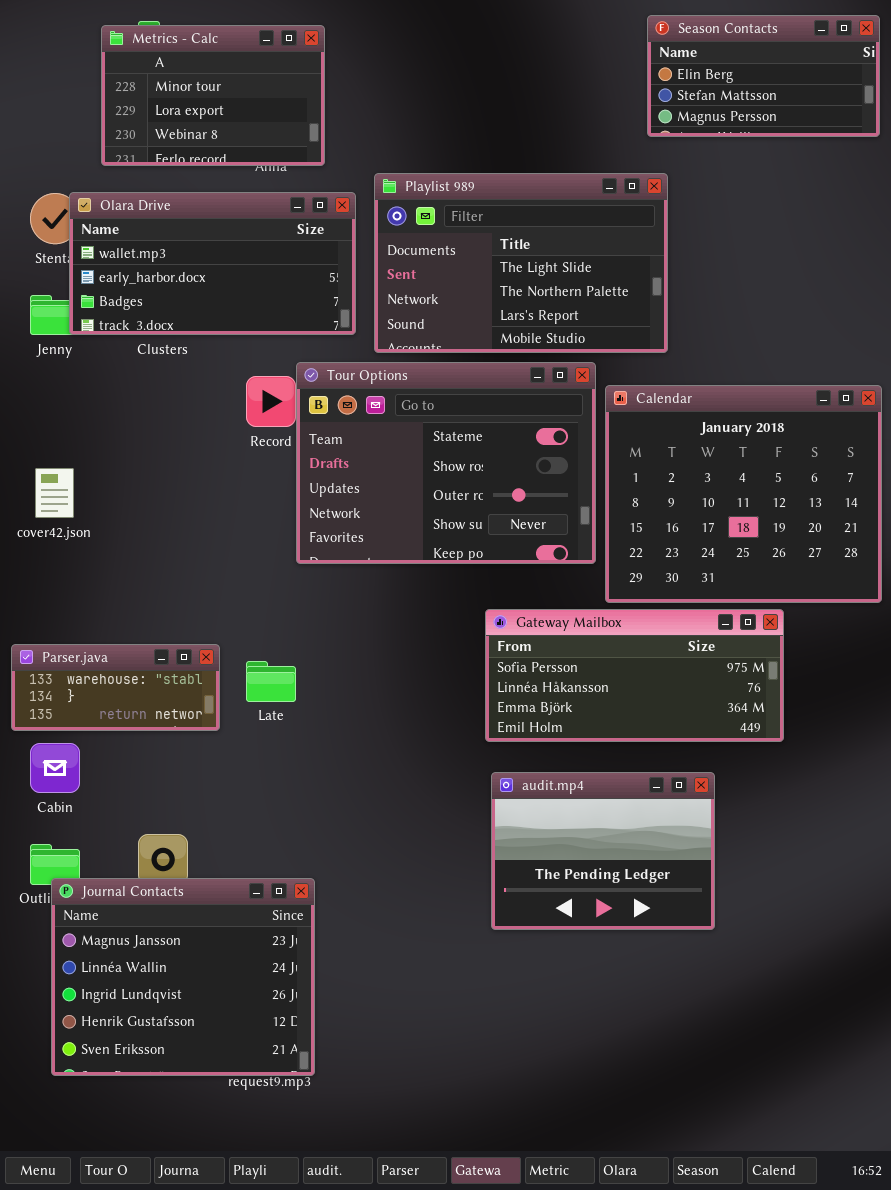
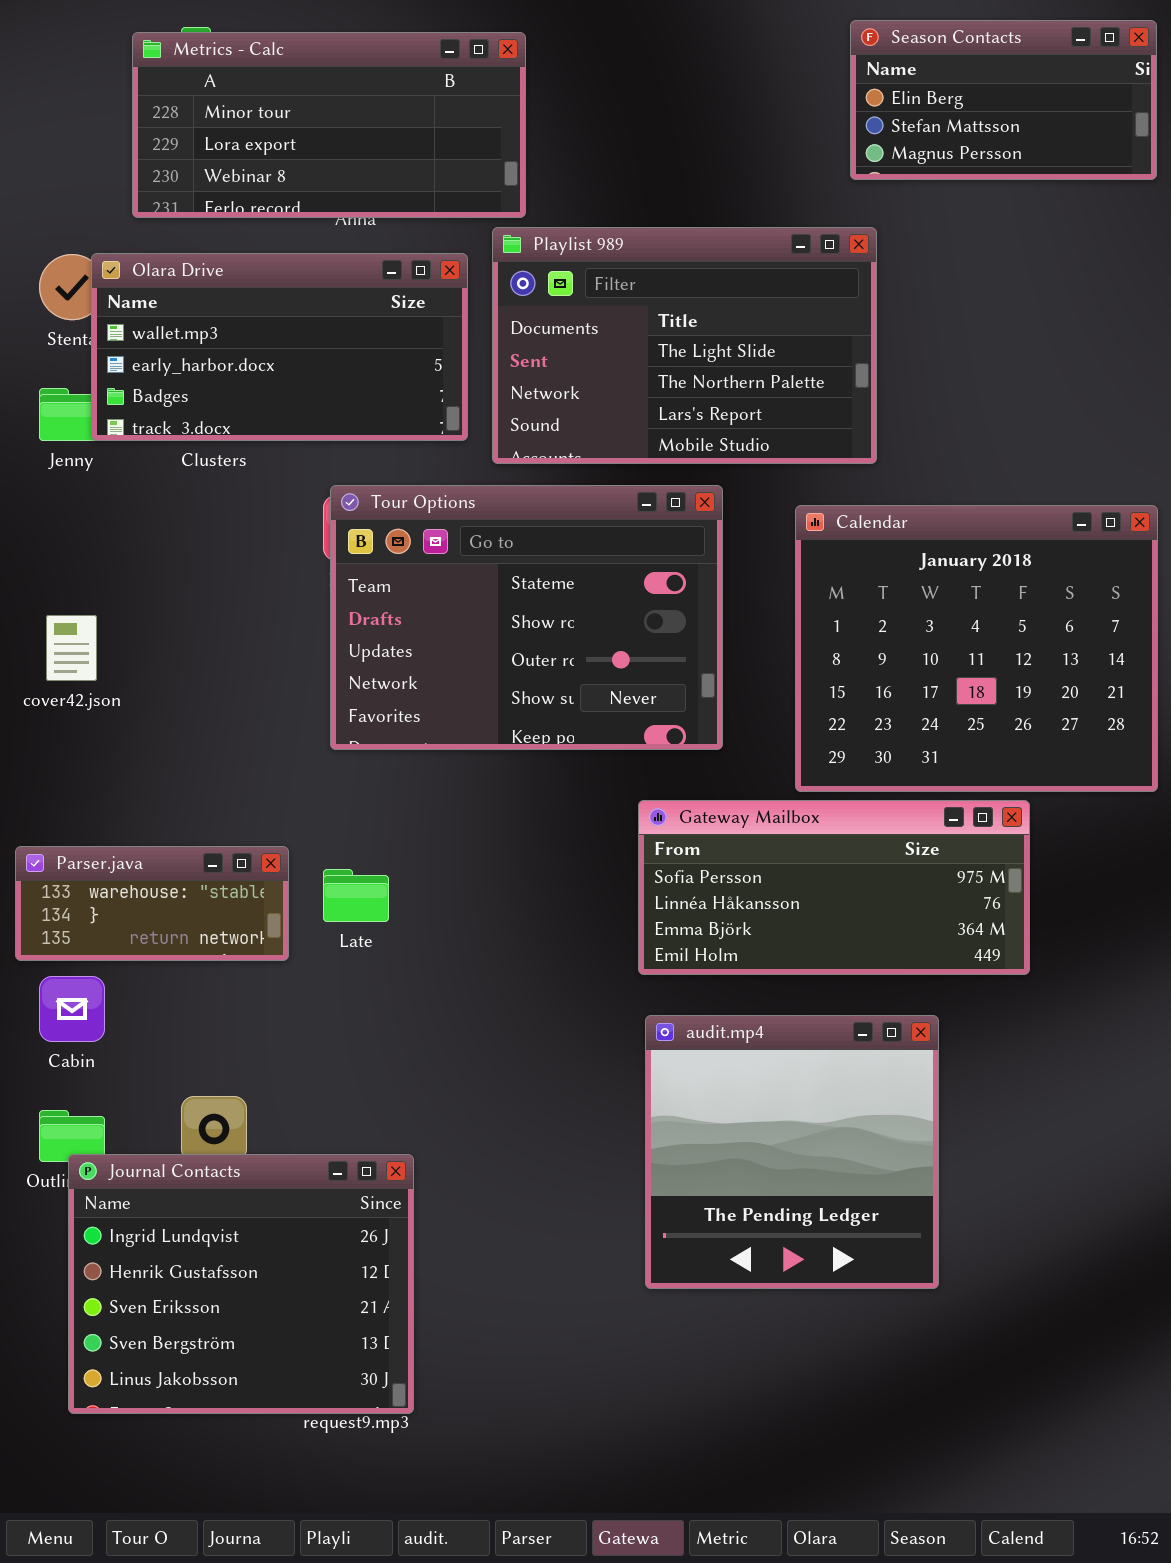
Metrics - Calc: [101,25,325,166] -> [132,32,526,218], resized
Tour Options: [296,362,596,564] -> [330,485,723,750], moved
audit.mp4: [491,772,715,930] -> [645,1015,939,1289], resized
Journal Contacts: [51,878,315,1076] -> [68,1154,414,1414], scrolled down 2 rows

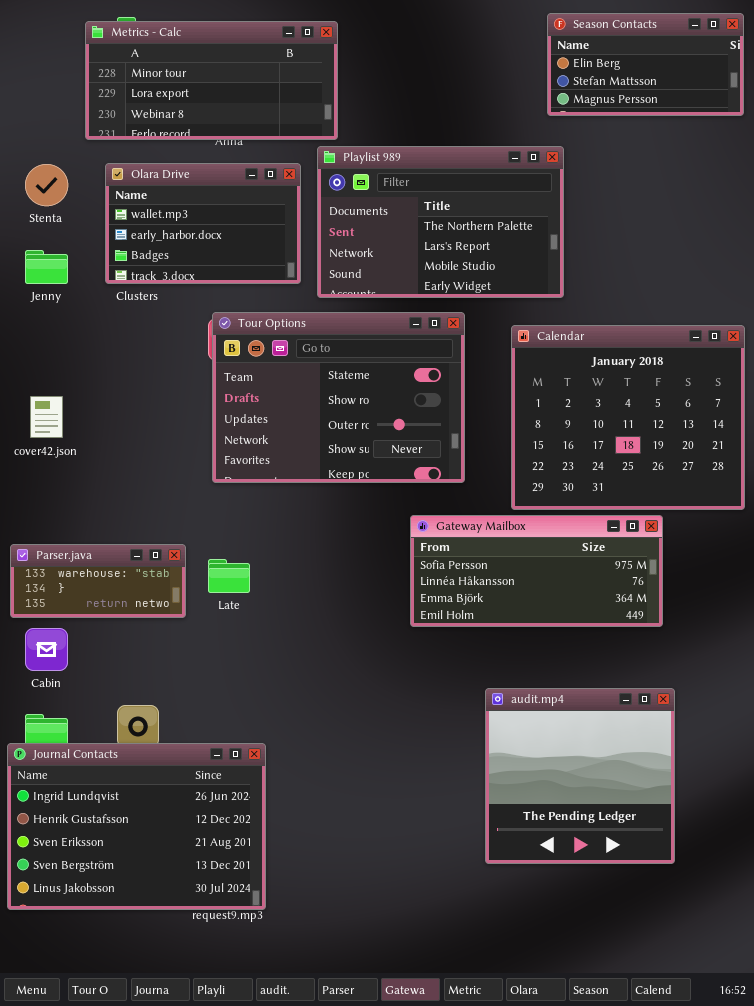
Playlist 989: [492,227,877,464] -> [317,146,564,298], scrolled down 1 row
Olara Drive: [91,253,468,441] -> [105,163,301,284], resized
audit.mp4: [645,1015,939,1289] -> [485,688,675,864], moved
Journal Contacts: [68,1154,414,1414] -> [7,743,266,910], resized

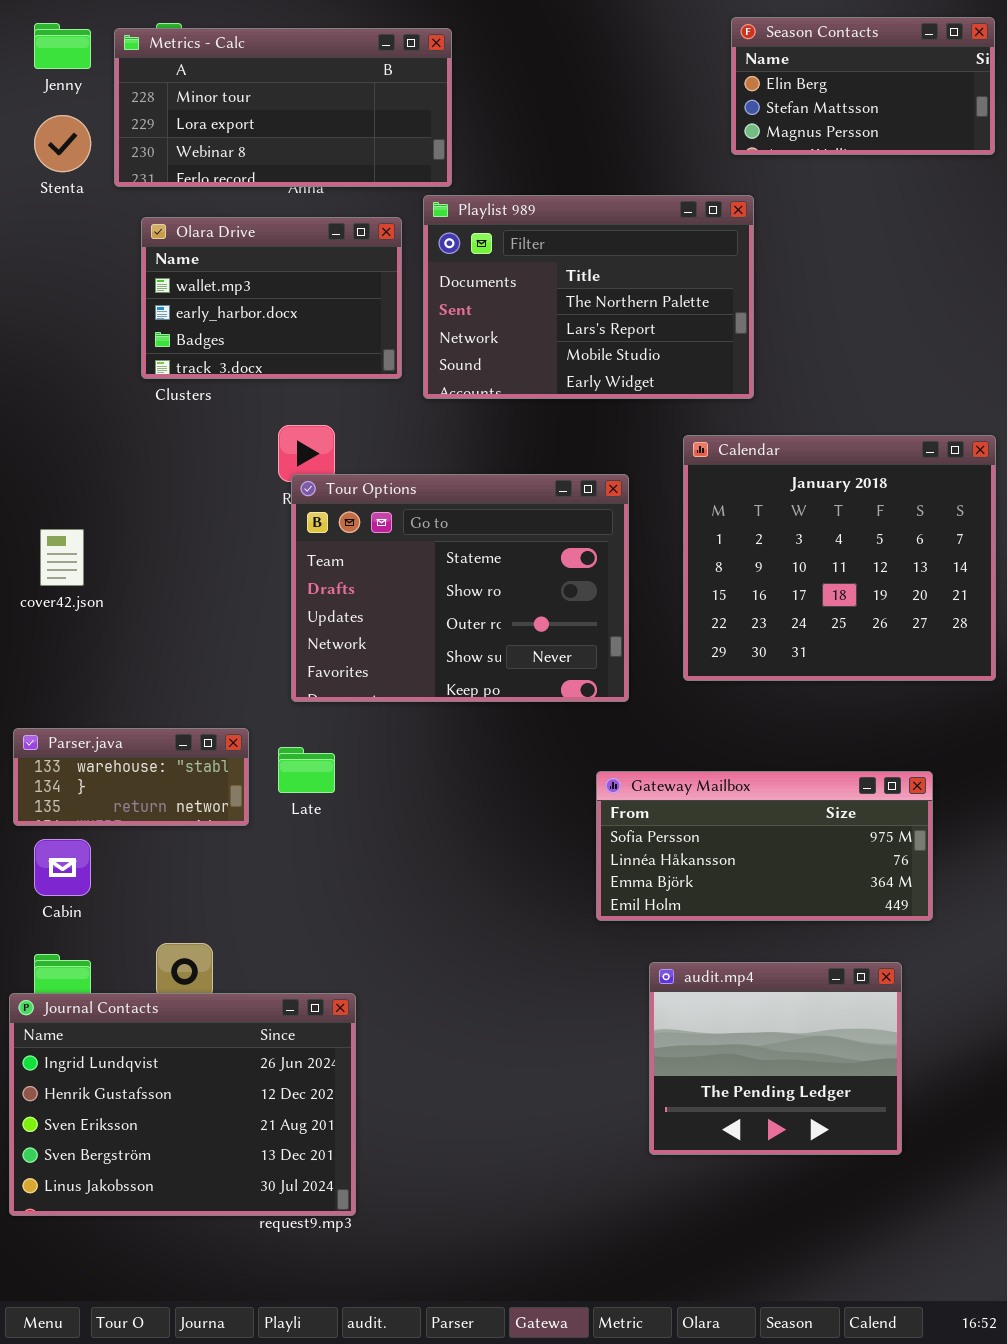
Stenta: [25,164,68,206] -> [34,115,91,172], moved
Jenny: [25,250,68,284] -> [34,23,91,69], moved
Tour Options: [212,312,465,483] -> [291,474,629,702], moved
Gateway Mailbox: [410,515,663,627] -> [596,771,933,921], moved
audit.mp4: [485,688,675,864] -> [649,962,902,1155], resized

